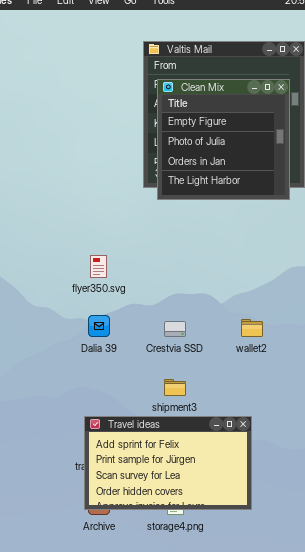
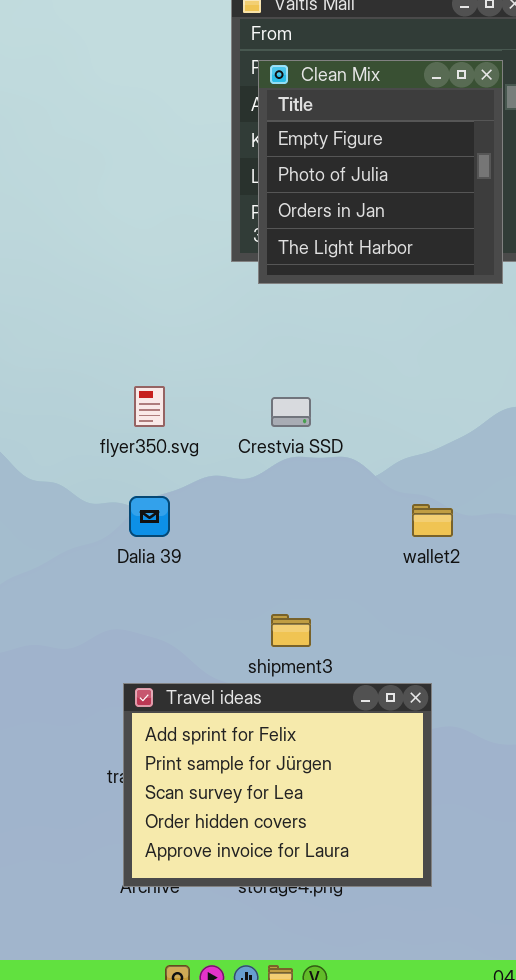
Crestvia SSD: [164,321,186,337] -> [271,397,311,427], moved
Travel ideas: [84,416,252,510] -> [123,683,432,887], resized

